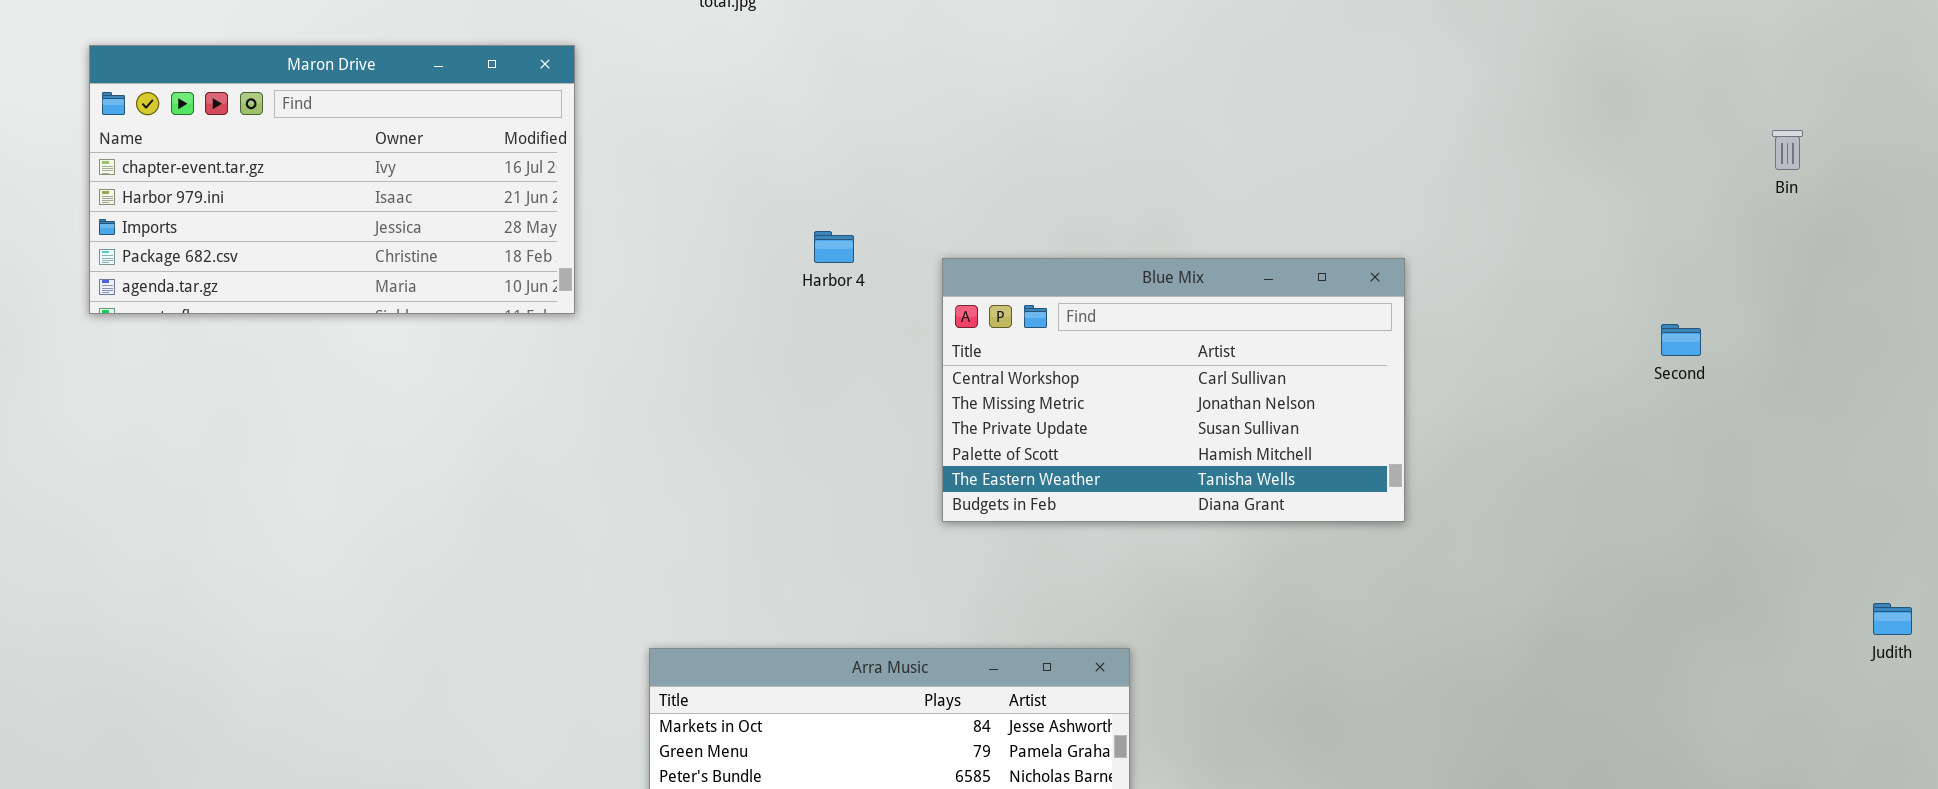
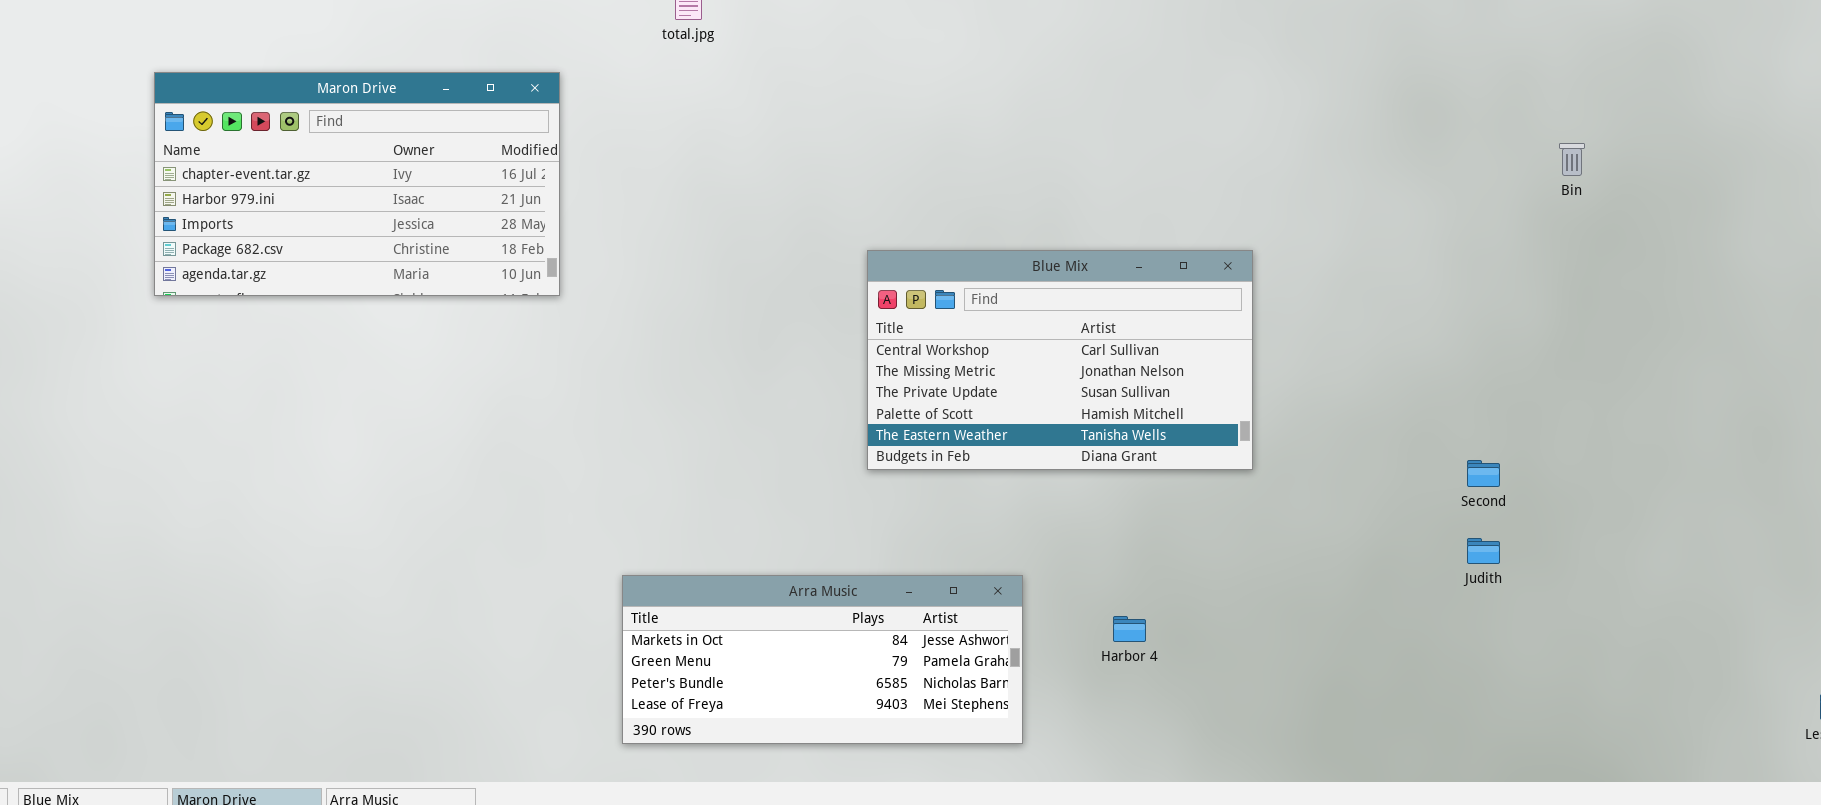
Harbor 4: [814,231,854,263] -> [1113,616,1146,642], moved
Second: [1661,324,1701,356] -> [1467,460,1500,487], moved
Judith: [1873,603,1912,635] -> [1467,538,1500,564], moved

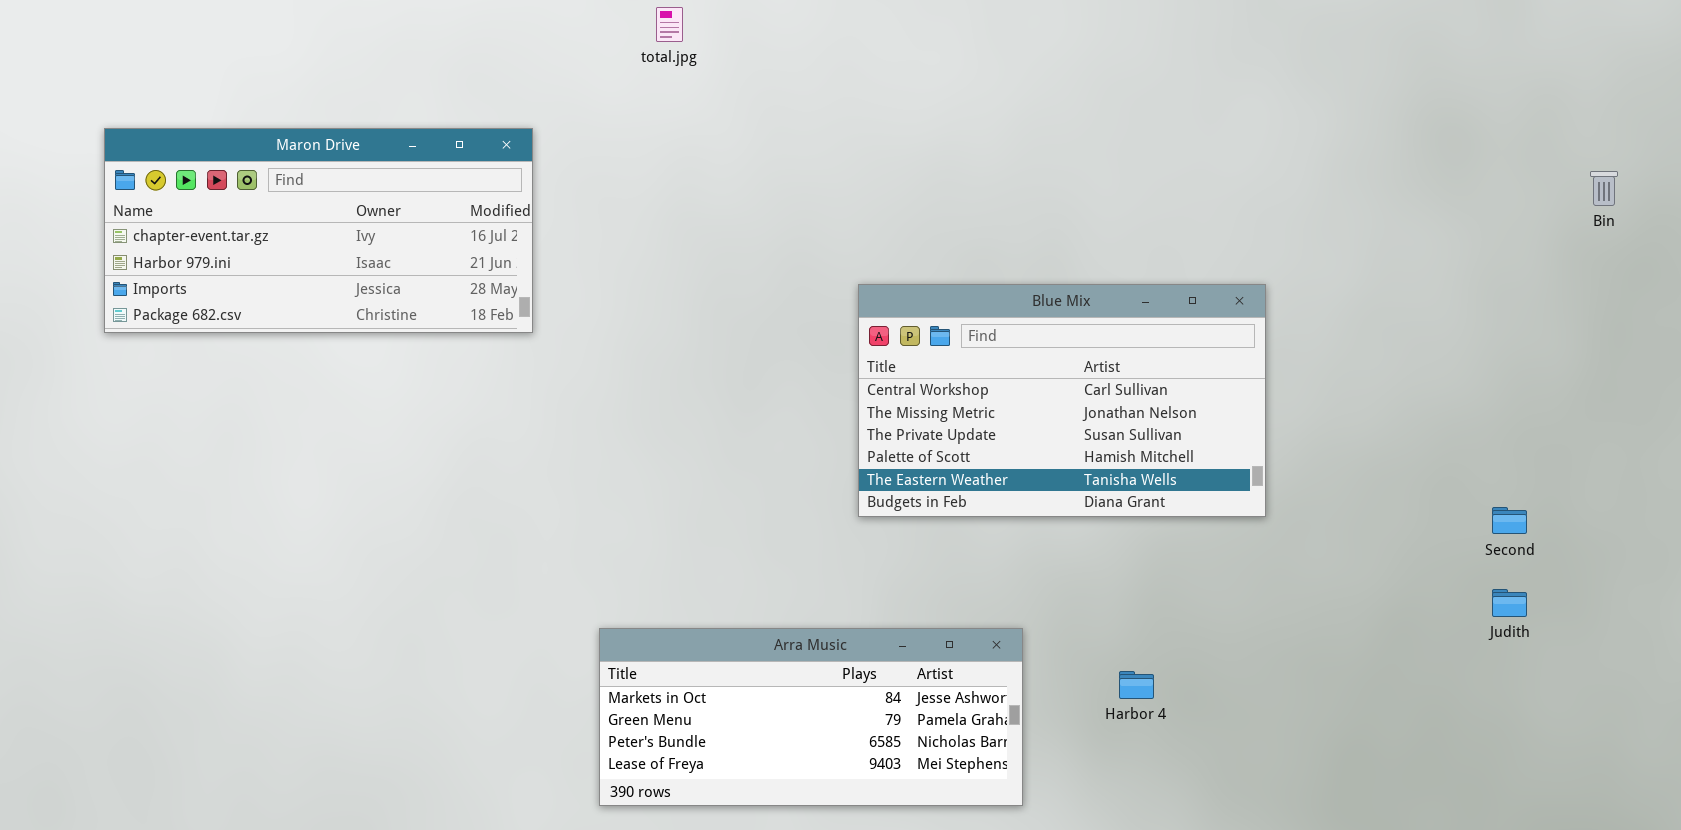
Maron Drive: [154,72,560,296] -> [104,128,533,333], resized

